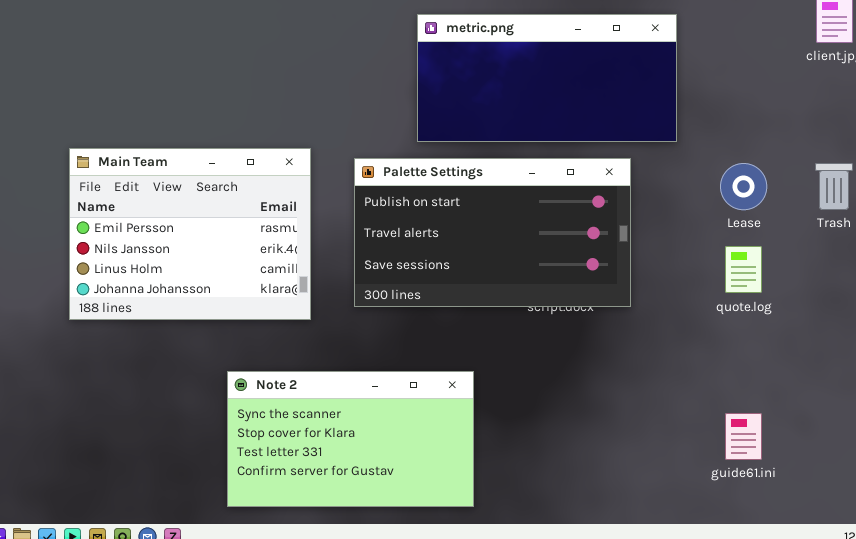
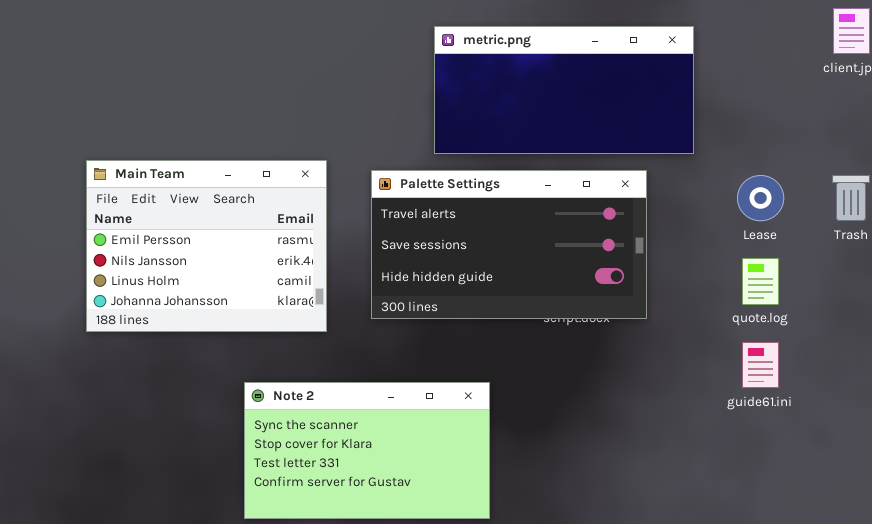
Palette Settings: [354,158,631,307] -> [371,170,647,319], scrolled down 1 row
guide61.ini: [725,413,762,460] -> [742,342,779,388], moved

